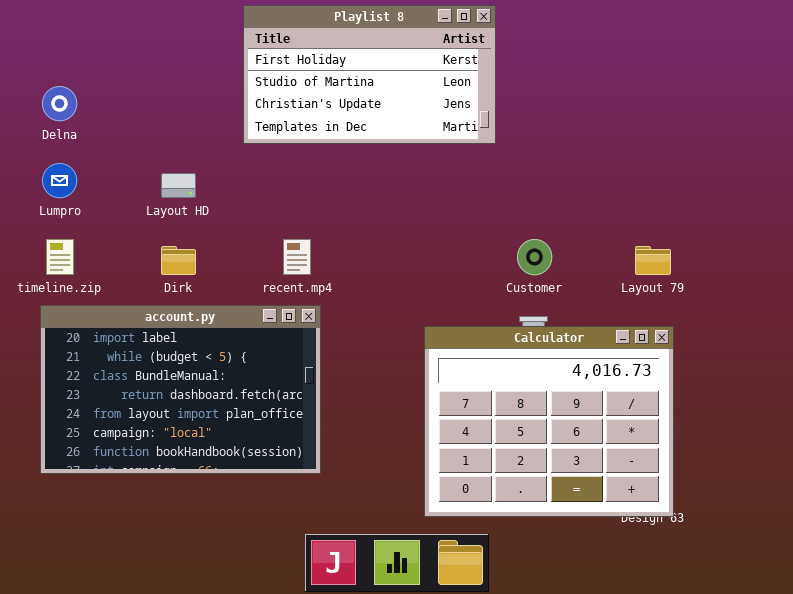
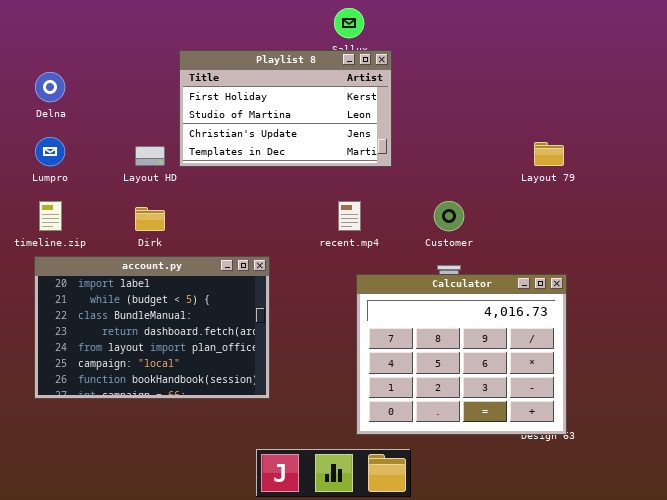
Playlist 8: [243,5,496,144] -> [179,50,392,167], moved
recent.mp4: [283,239,311,275] -> [338,201,361,231], moved
Layout 79: [635,246,671,275] -> [534,142,564,166], moved

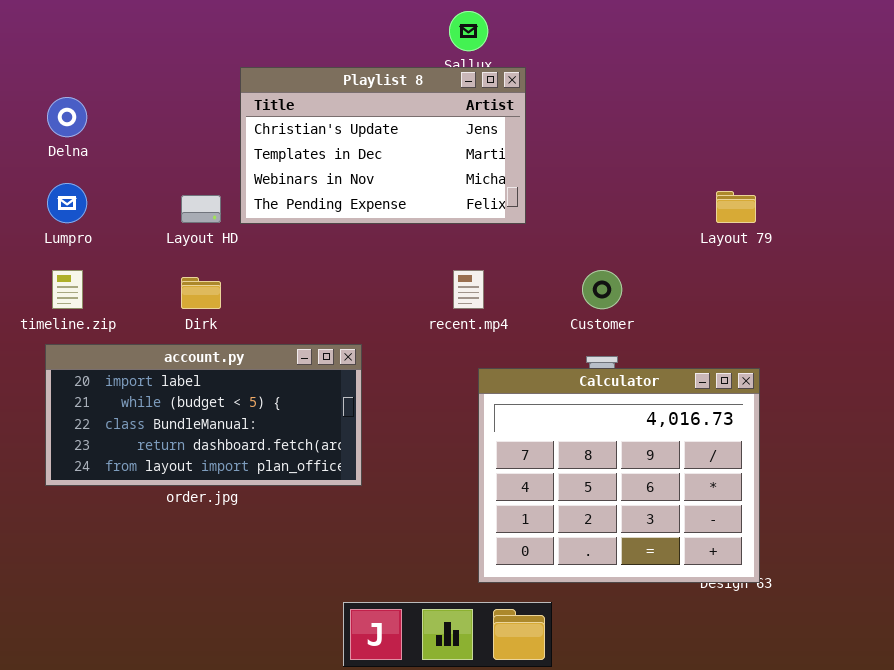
Playlist 8: [179,50,392,167] -> [240,67,526,224], scrolled down 2 rows
account.py: [34,256,270,399] -> [45,344,362,486], resized

